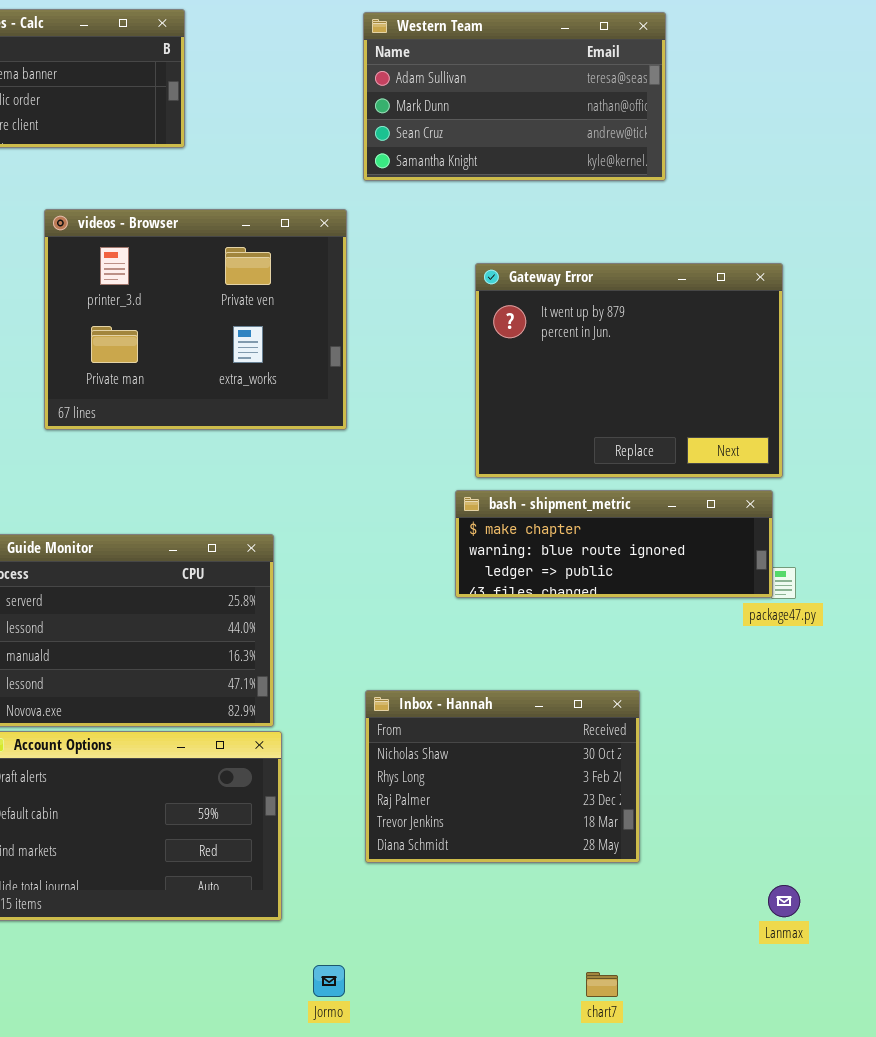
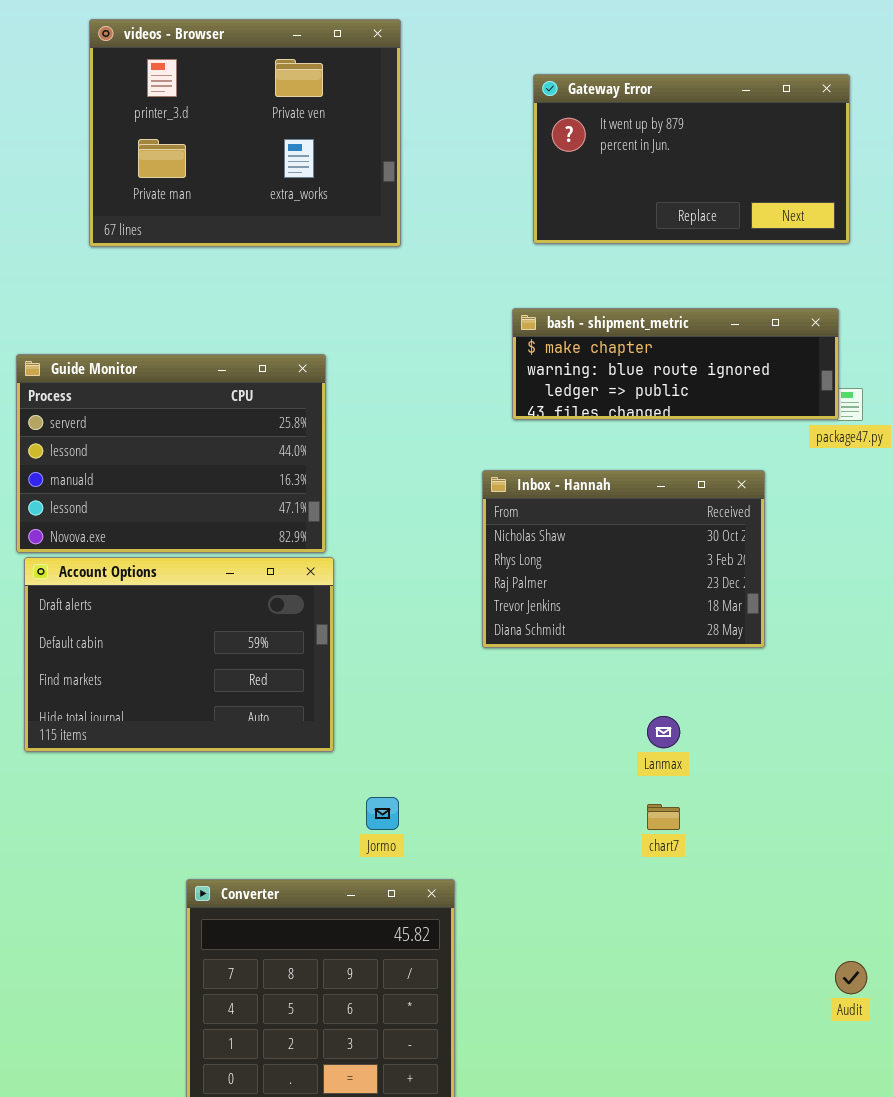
Gateway Error: [475,263,783,478] -> [533,74,850,244], resized
Inbox - Hannah: [365,690,640,863] -> [482,470,765,648], moved
Lanmax: [768,885,800,917] -> [647,716,680,748], moved

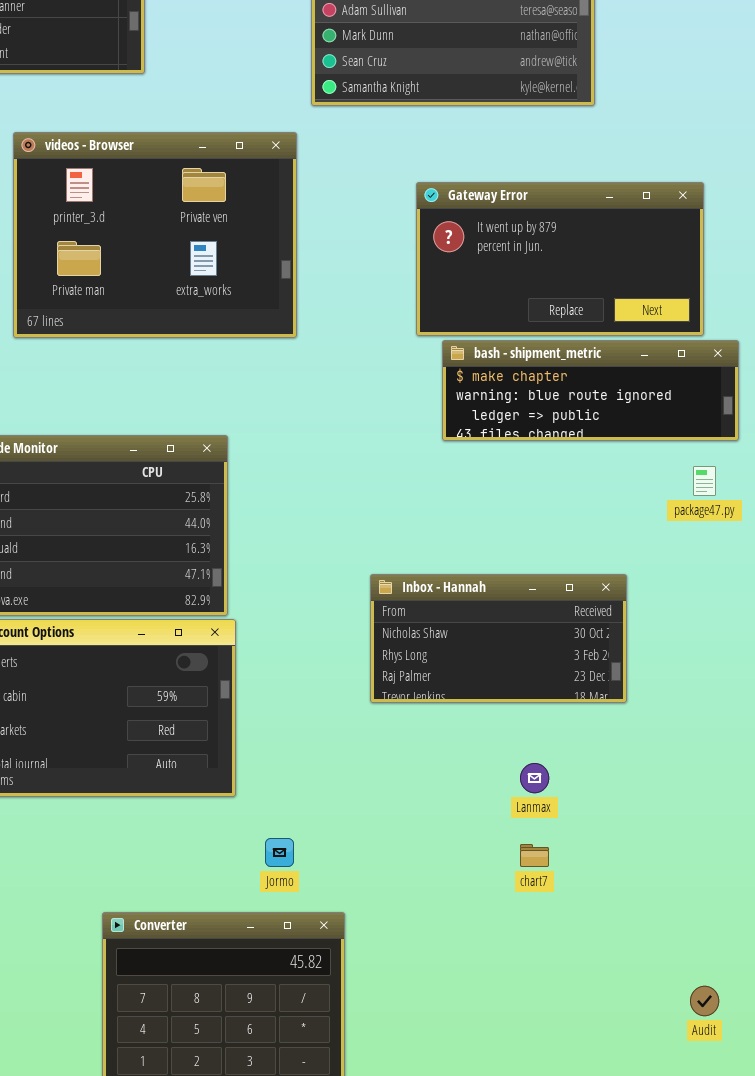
bash - shipment_metric: [512,308,839,420] -> [442,340,739,441], moved
Inbox - Hannah: [482,470,765,648] -> [370,574,627,703], resized

